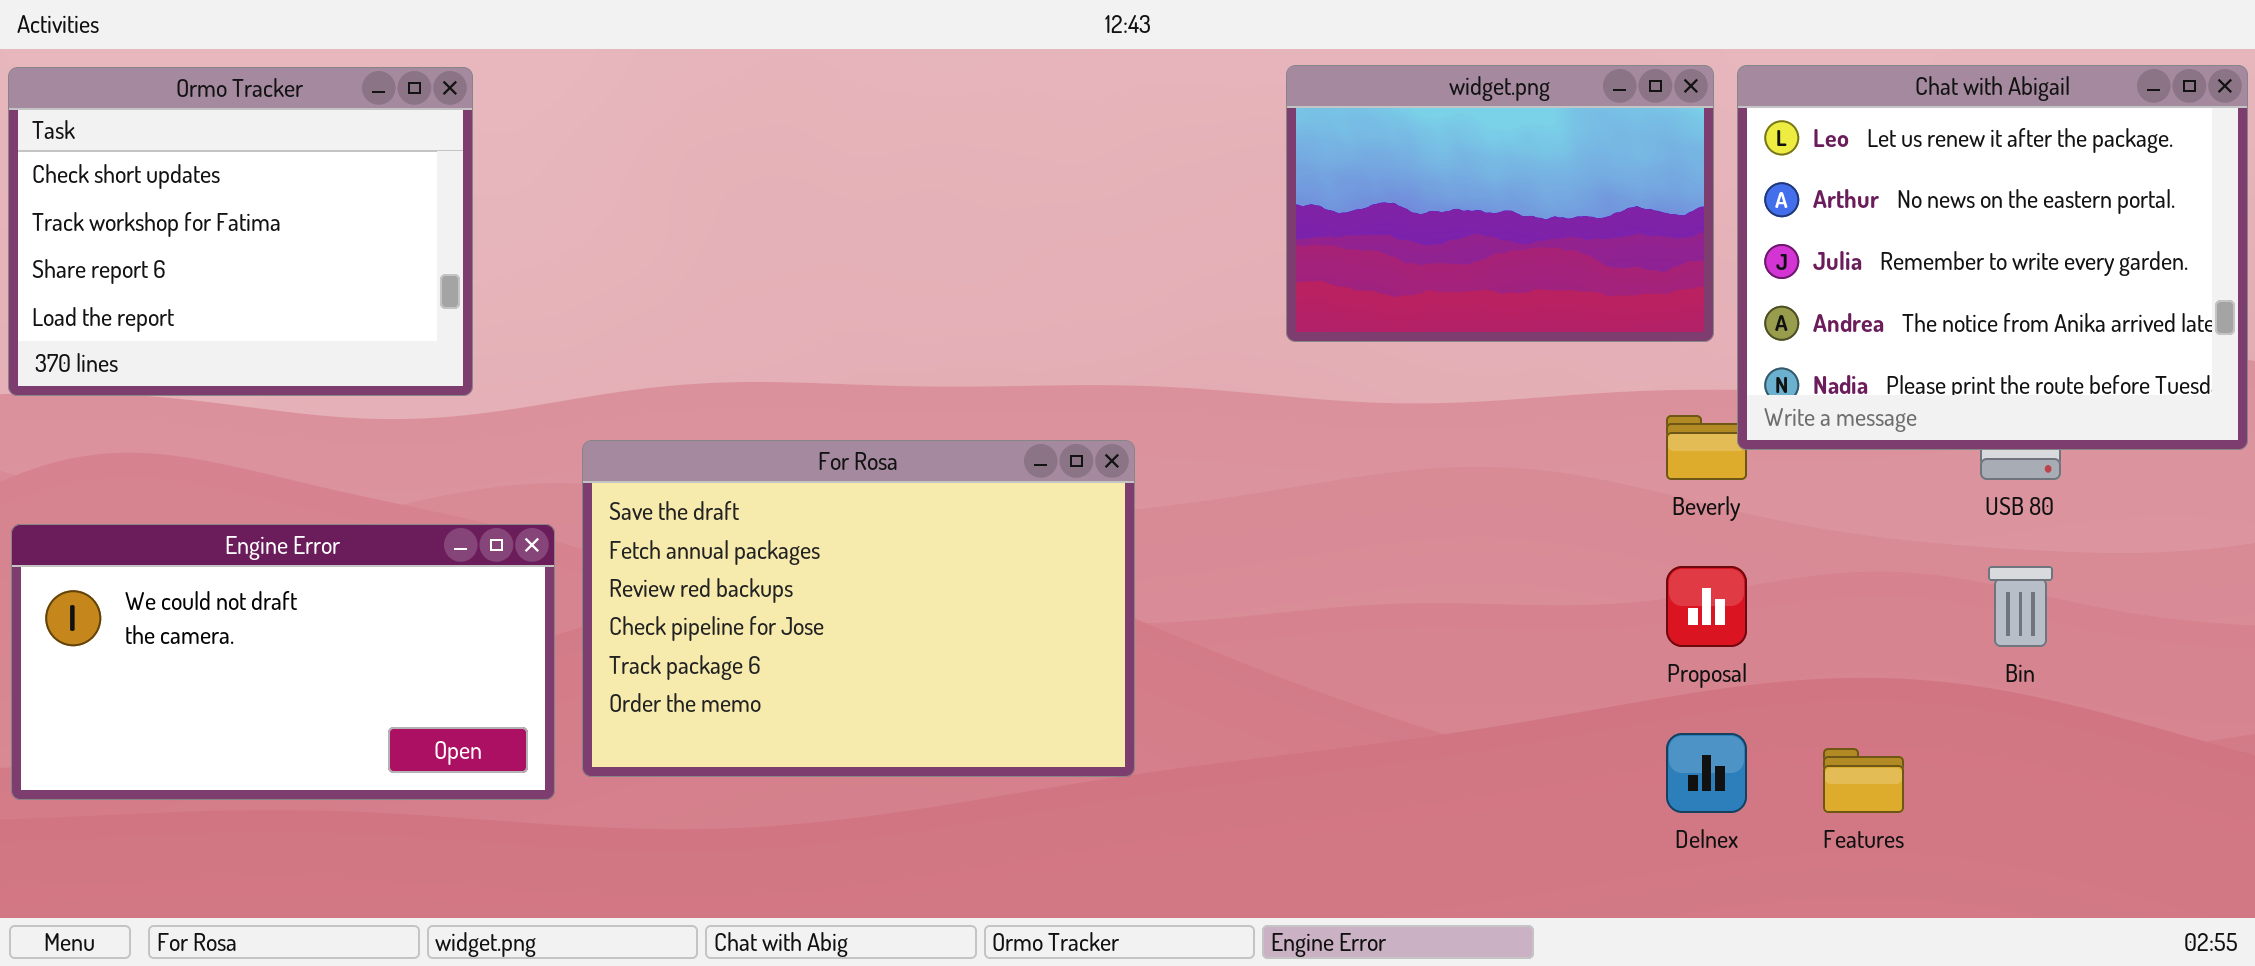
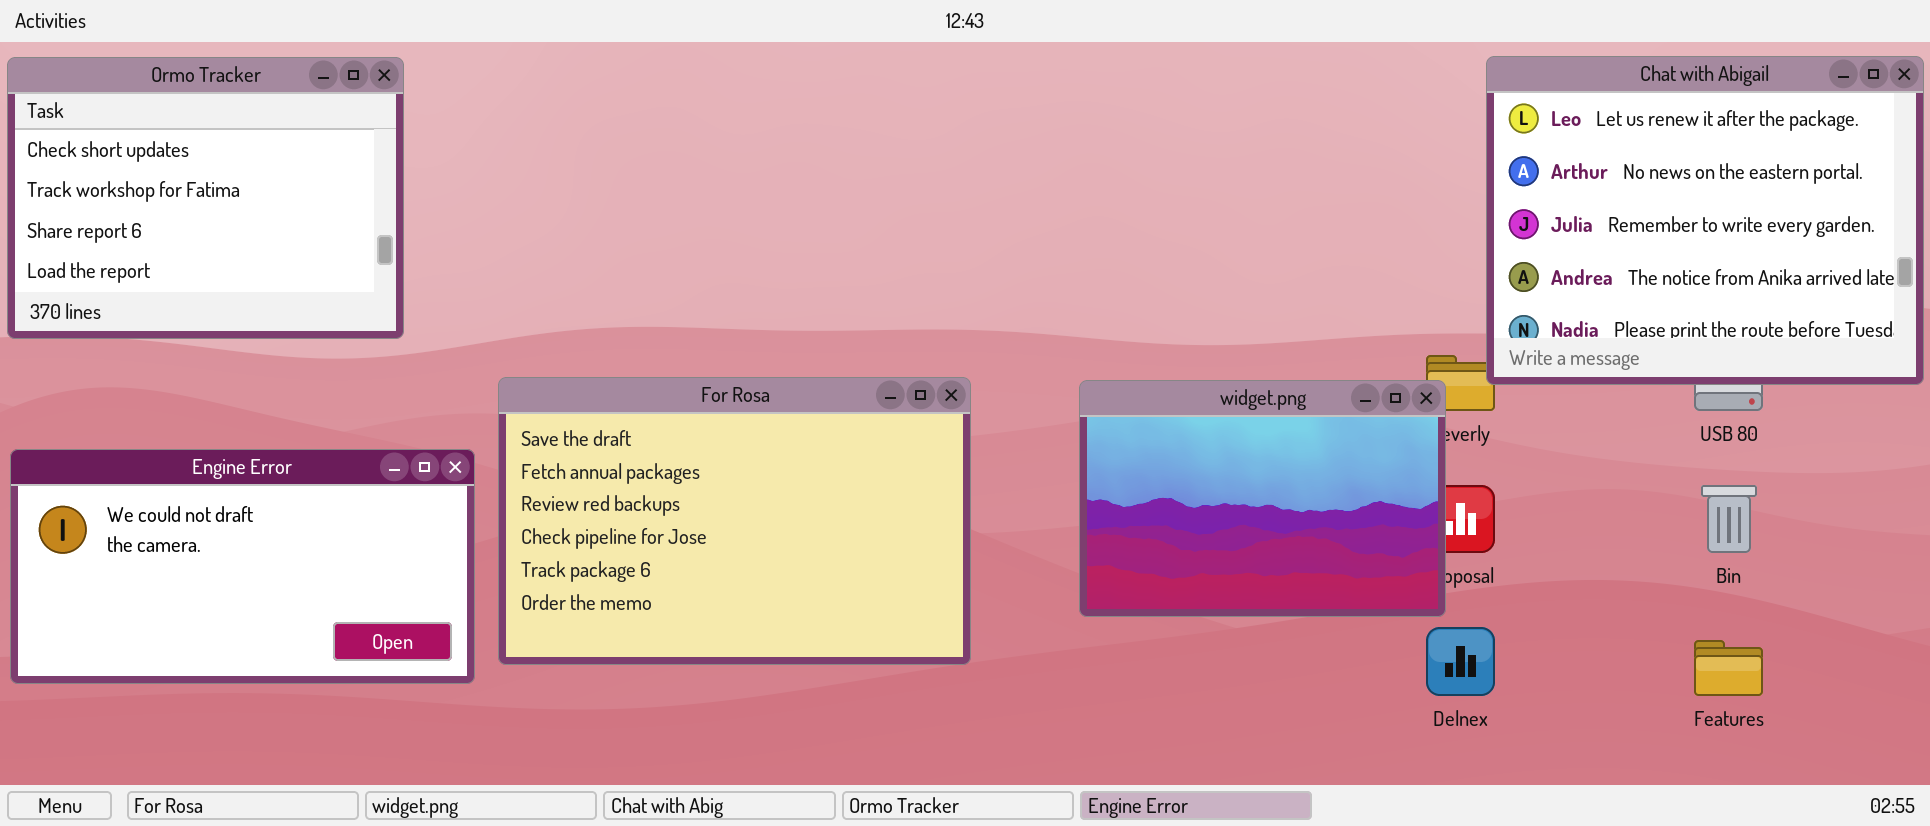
widget.png: [1286,65,1714,342] -> [1079,380,1446,617], moved
Features: [1823,748,1904,813] -> [1694,640,1763,696], moved

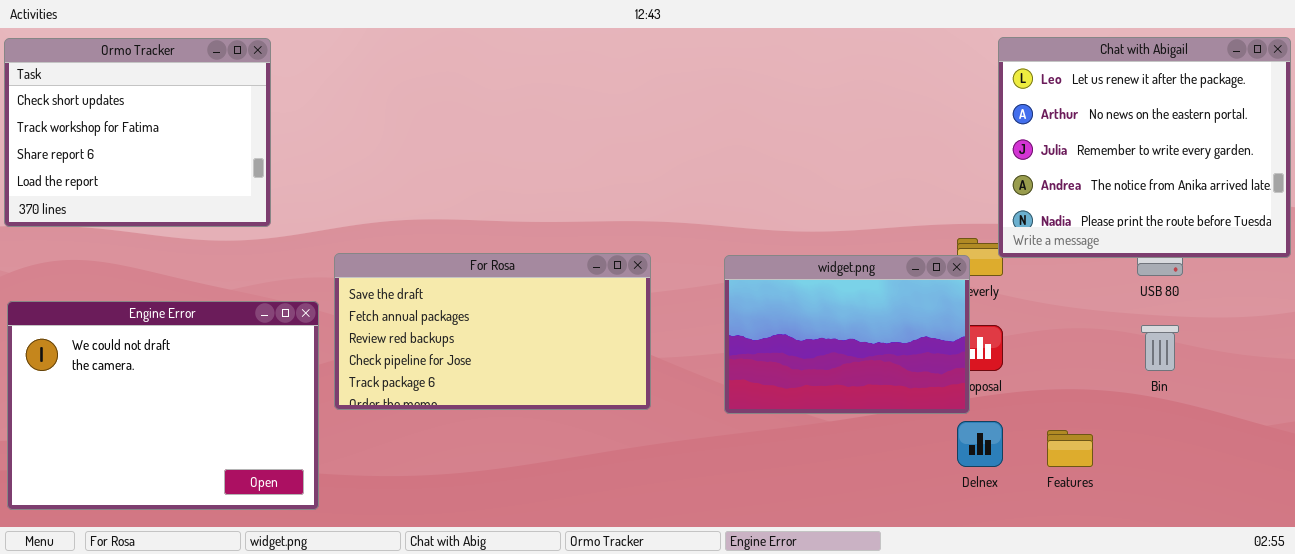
For Rosa: [498,377,971,665] -> [334,253,651,410], resized
Engine Error: [10,449,475,684] -> [7,301,319,510], resized
Features: [1694,640,1763,696] -> [1047,430,1093,467], moved

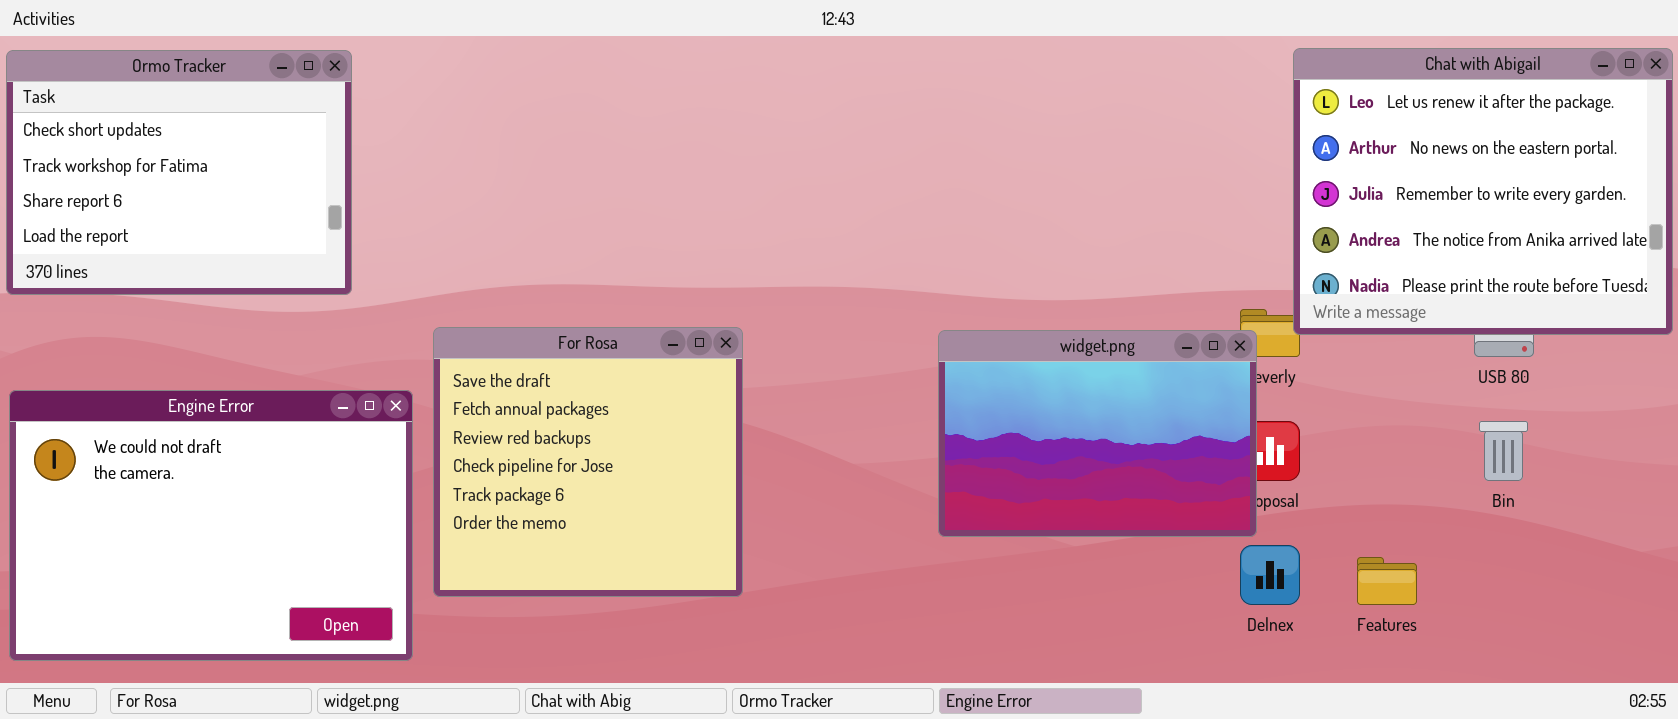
For Rosa: [334,253,651,410] -> [433,327,743,597], resized

